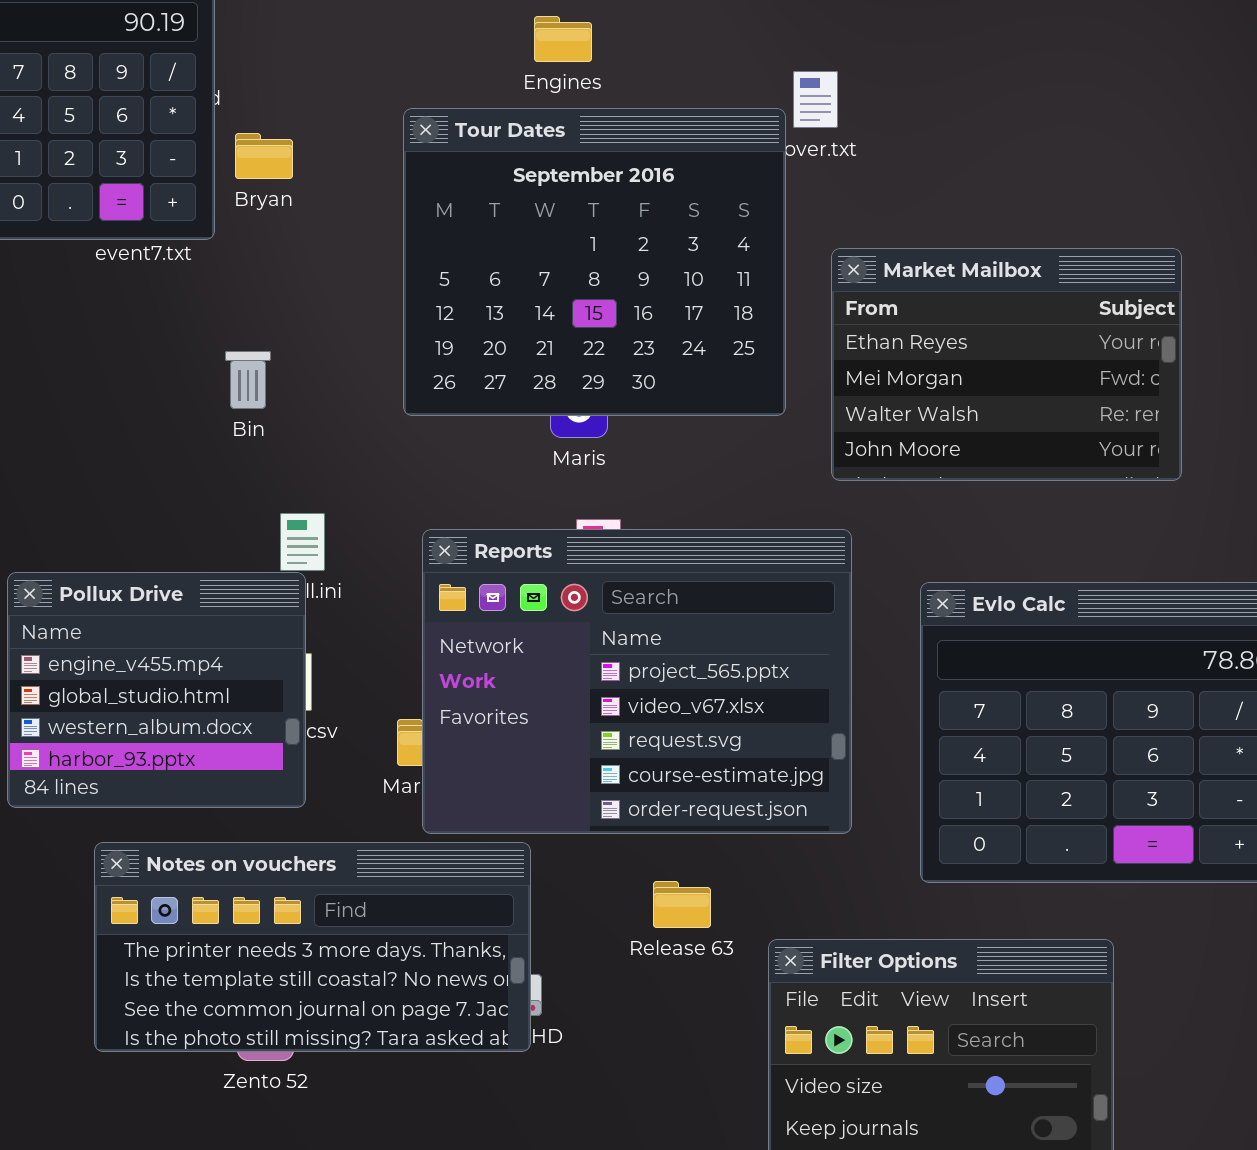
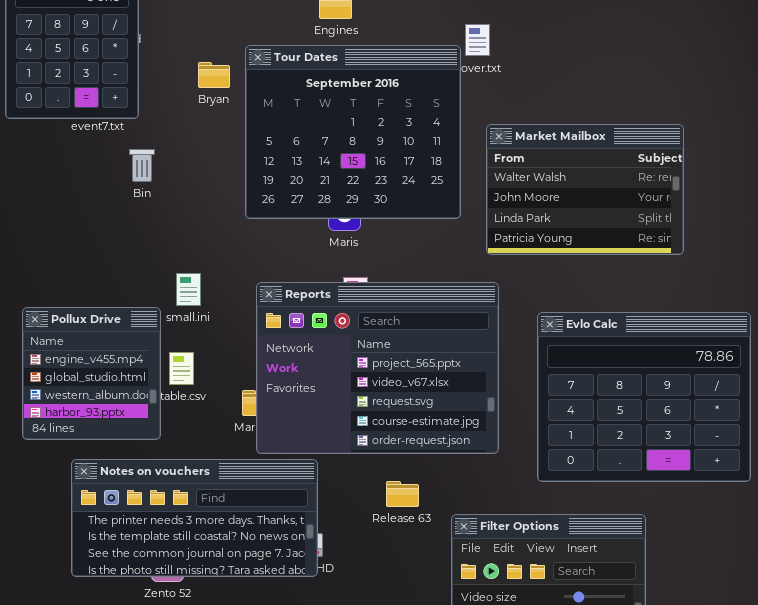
Bryan: [235,133,293,179] -> [198,62,230,88], moved
Market Mailbox: [831,248,1182,481] -> [486,124,684,255], scrolled down 2 rows
Bin: [225,351,271,409] -> [129,149,155,182], moved
Pollux Drive: [7,572,306,808] -> [22,307,161,440], resized

